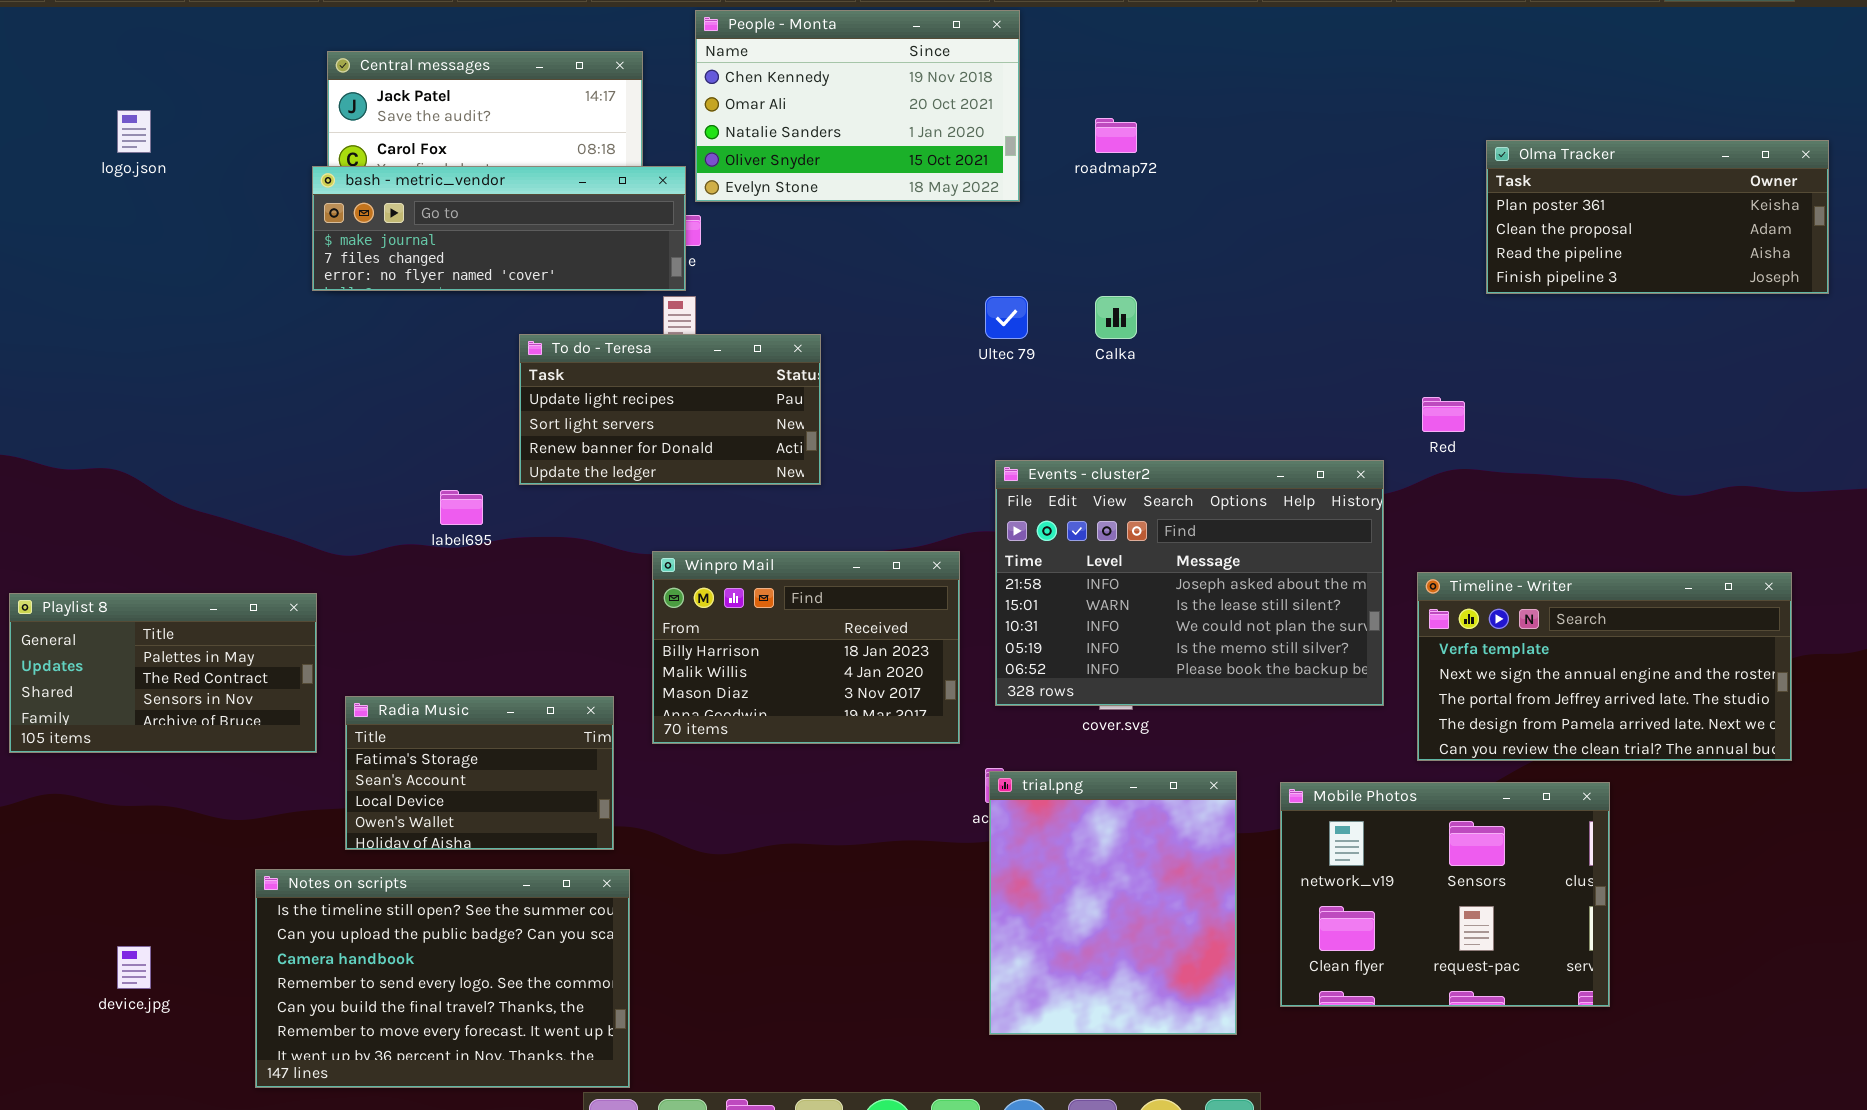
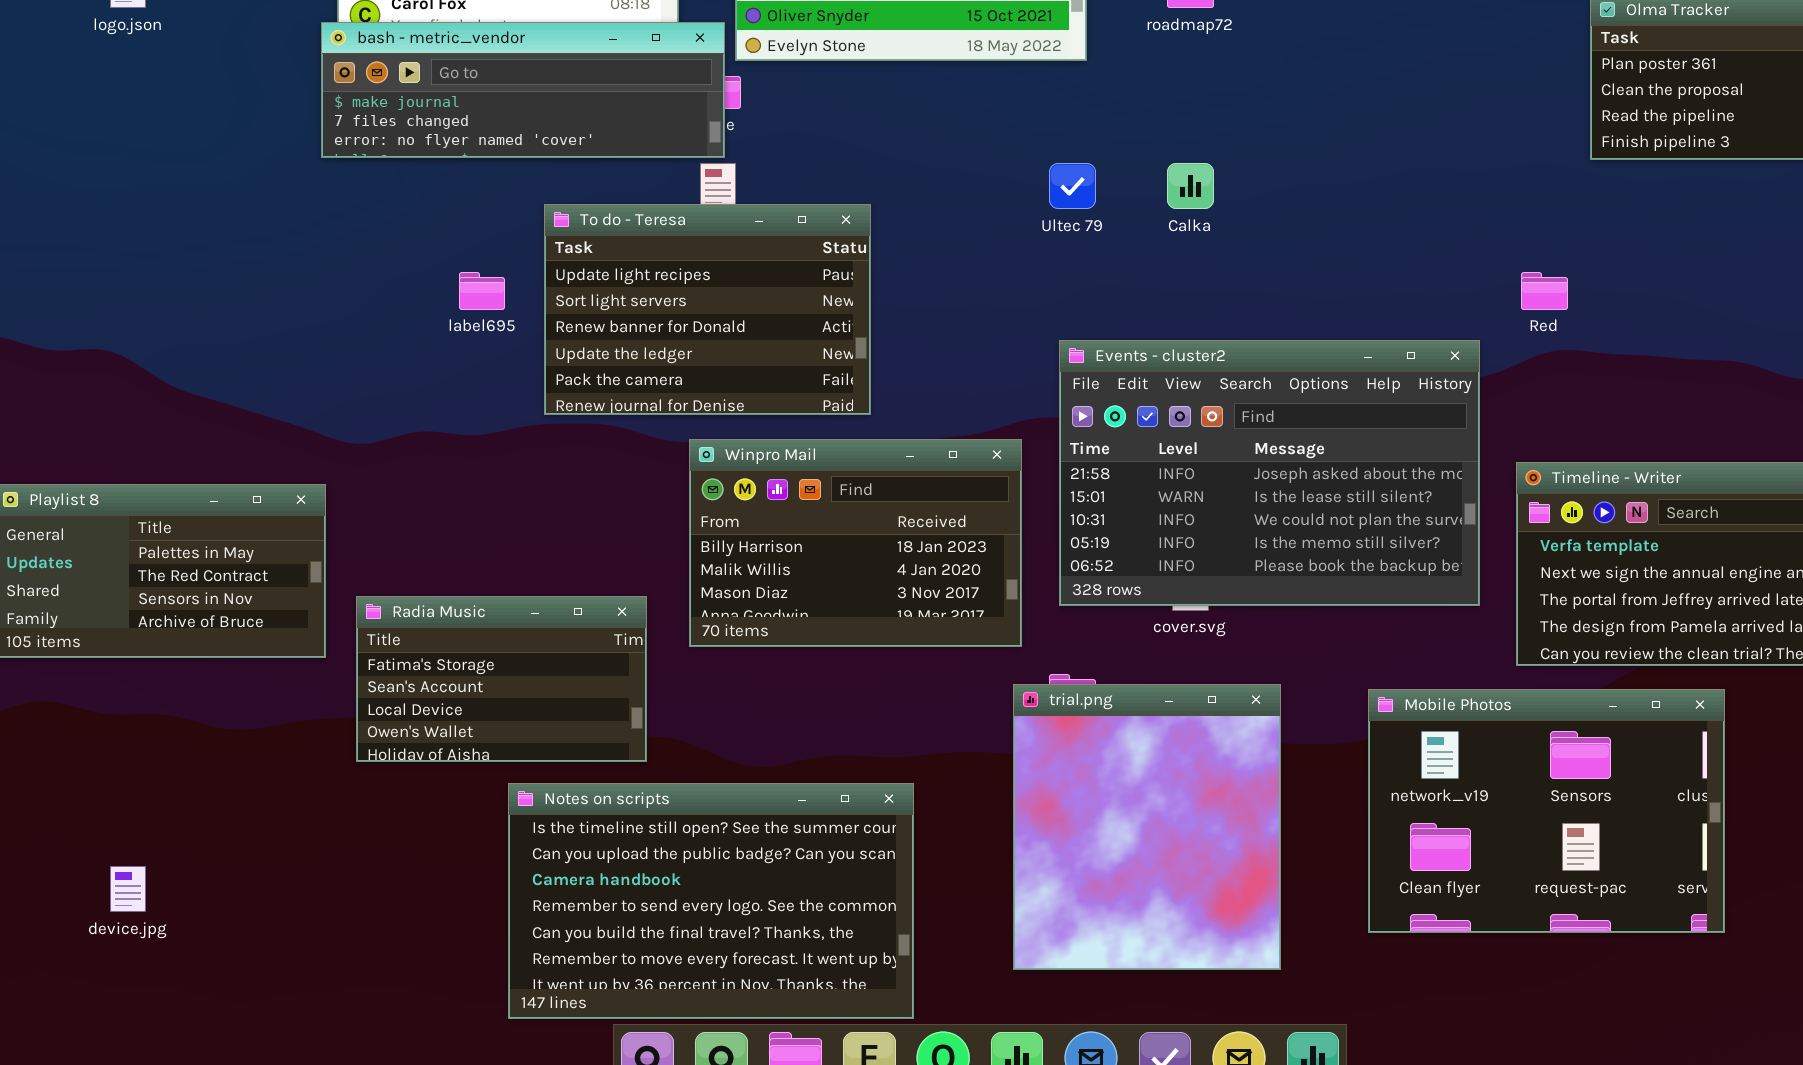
To do - Teresa: [519,334,821,485] -> [544,204,871,415], resized
label695: [440,490,483,525] -> [459,272,505,310], moved
trial.png: [989,771,1237,1035] -> [1013,684,1281,970], moved
Notes on scripts: [255,869,630,1088] -> [508,783,914,1019], moved

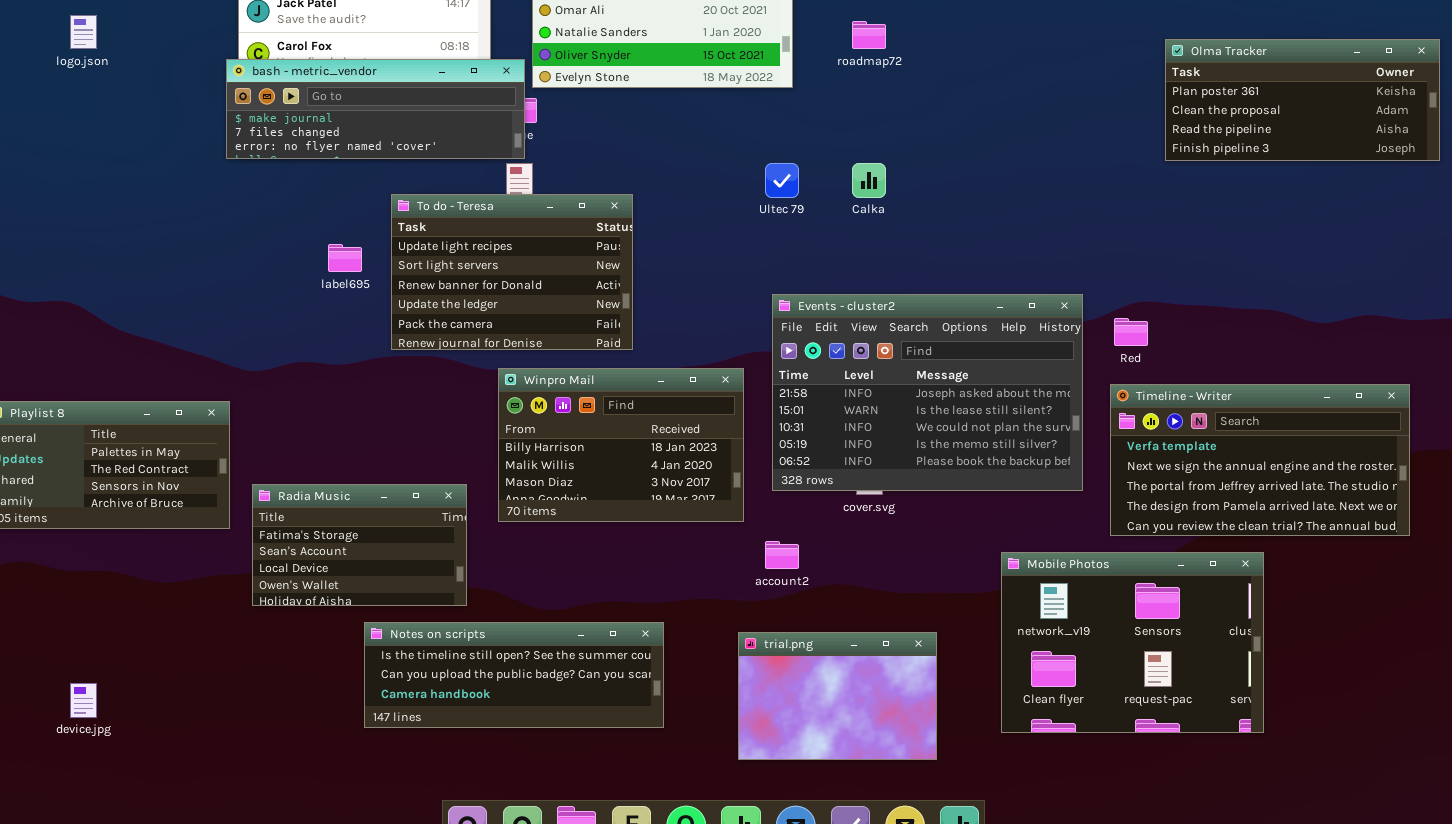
Red: [1521,272,1568,310] -> [1114,318,1148,346], moved
trial.png: [1013,684,1281,970] -> [738,632,937,760], resized
Notes on scripts: [508,783,914,1019] -> [364,622,664,728], resized

